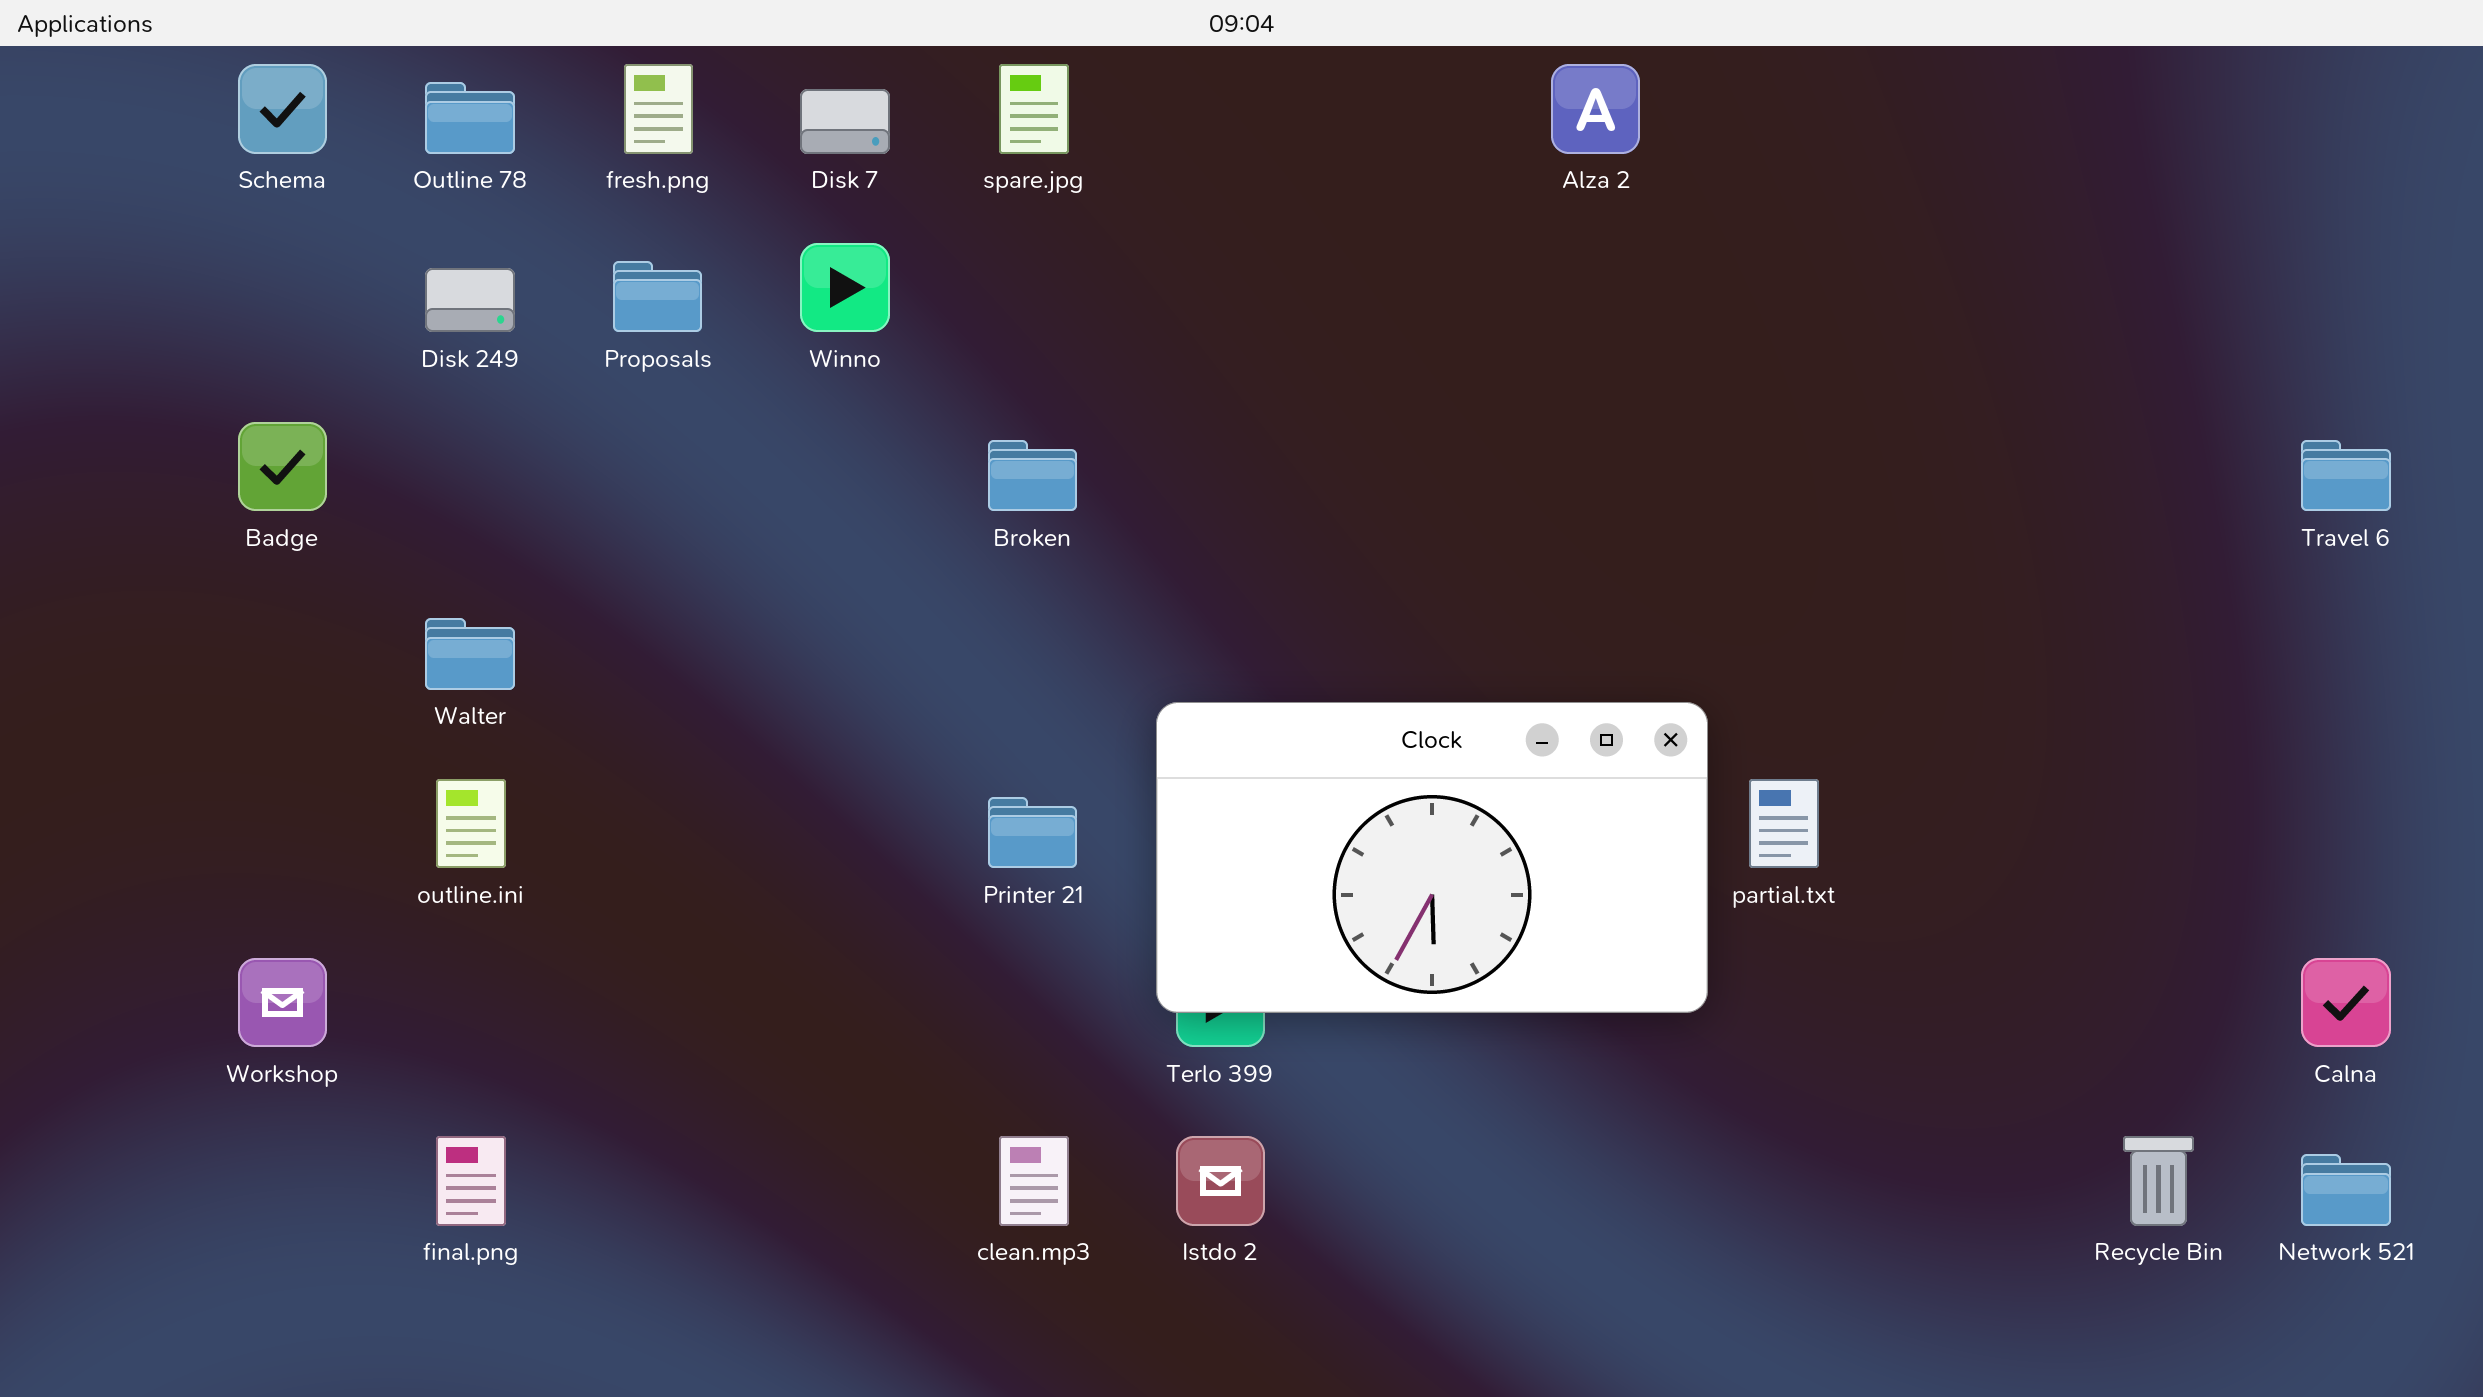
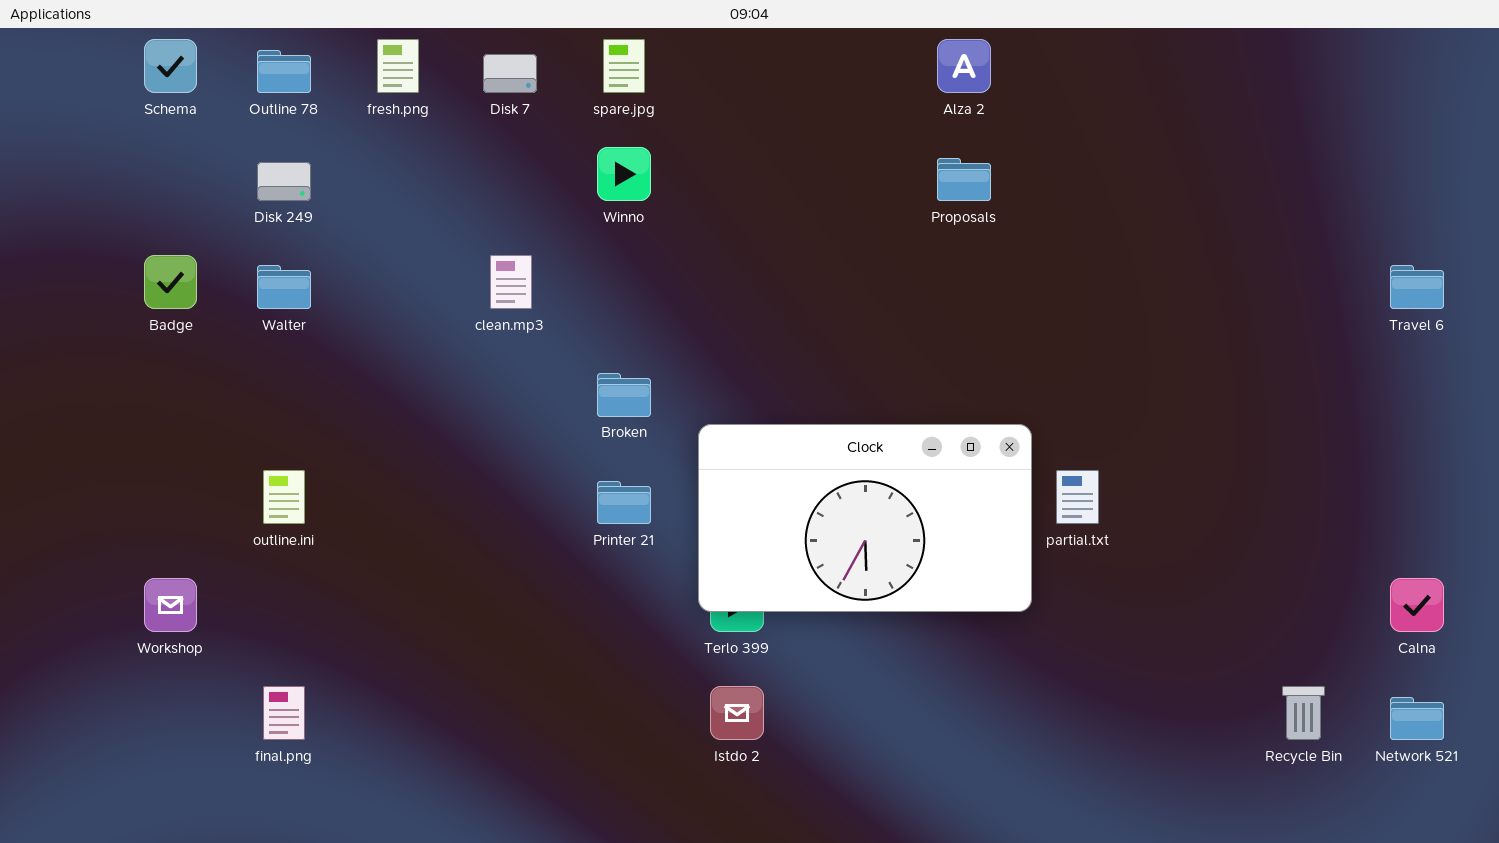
Winno: [800,243,890,332] -> [597,147,651,201], moved
Proposals: [613,261,702,332] -> [937,158,991,201], moved
Broken: [988,440,1077,511] -> [597,373,651,417], moved
Walter: [425,618,515,690] -> [257,265,311,309], moved
clean.mp3: [999,1136,1069,1226] -> [490,255,532,309], moved

